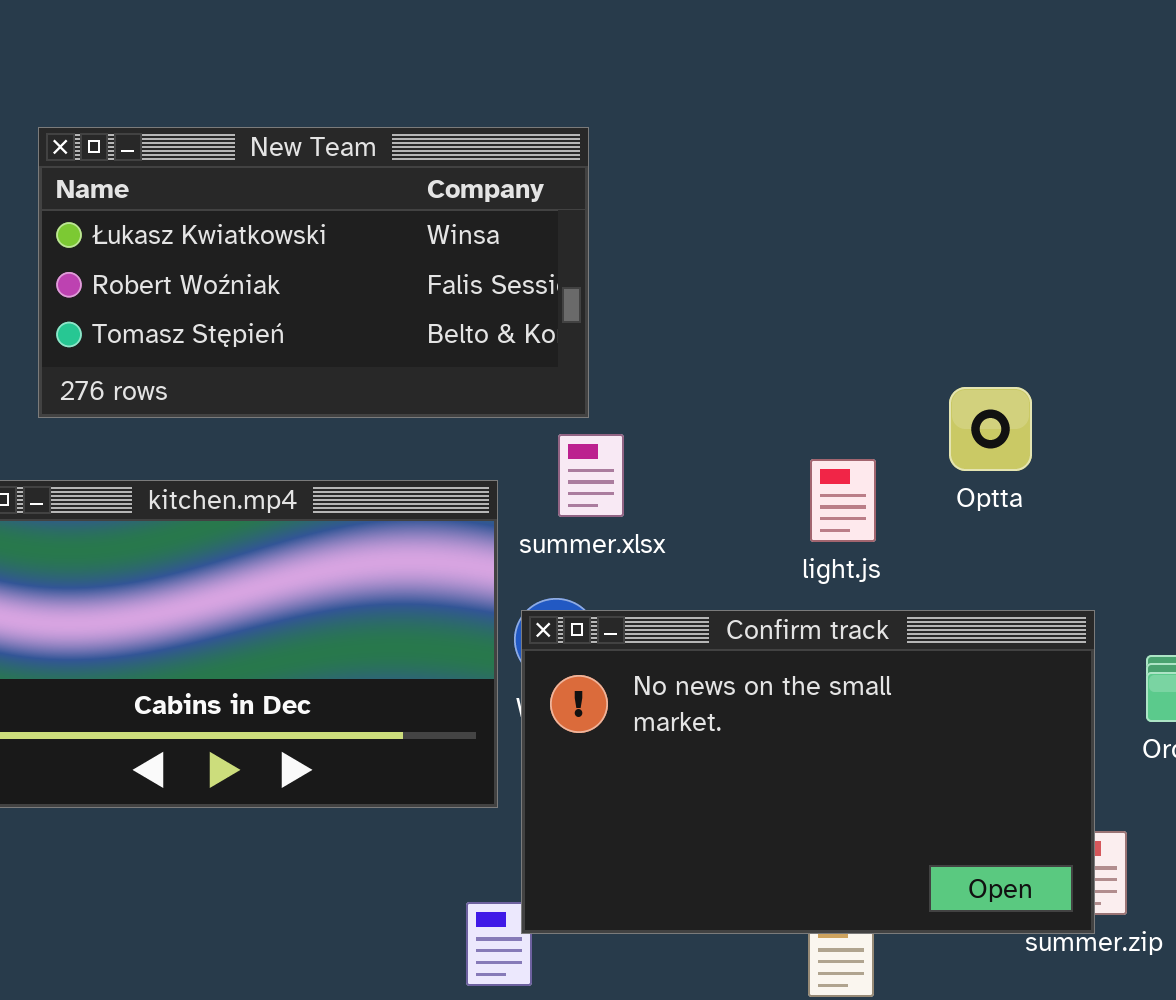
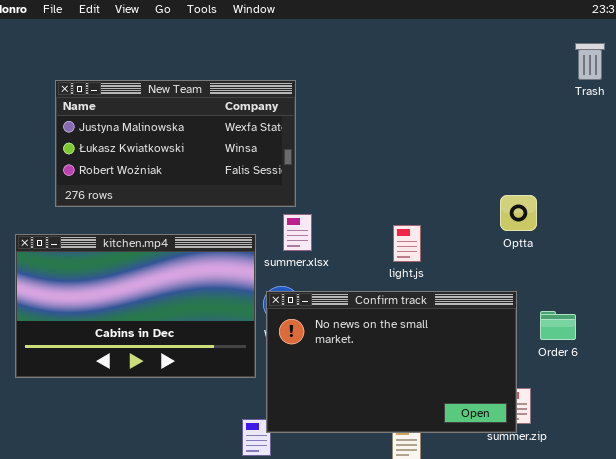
New Team: [38,127,589,418] -> [55,80,296,207], scrolled up 1 row
Optta: [949,387,1032,471] -> [500,195,537,231], moved

